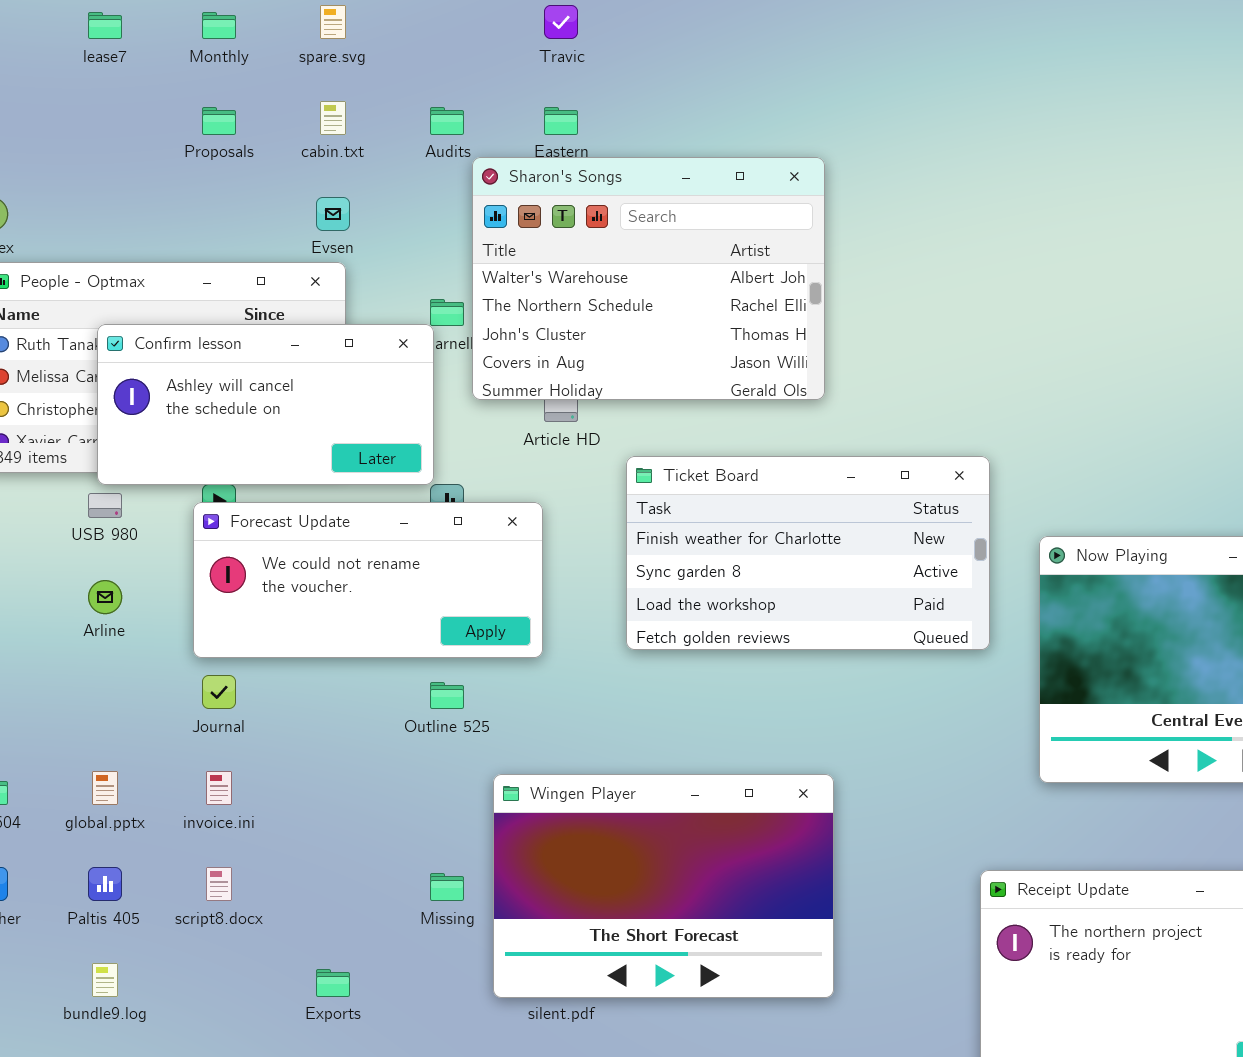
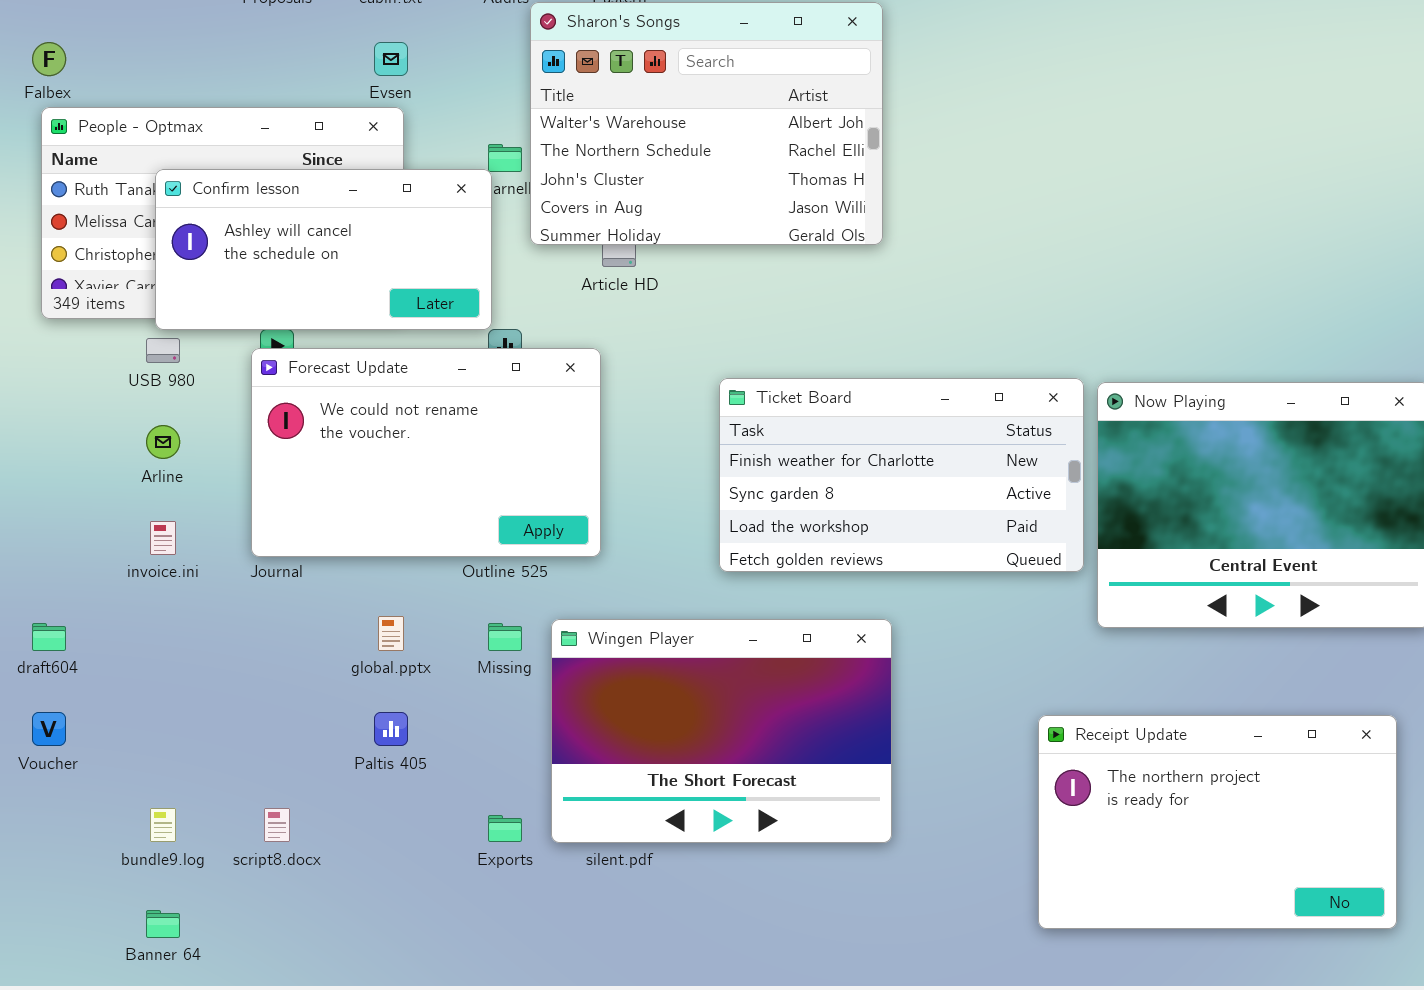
Ticket Board: [626,456,990,650] -> [719,378,1084,572], moved
Forecast Update: [193,502,543,658] -> [251,348,601,557], resized
global.pptx: [92,771,118,805] -> [378,616,404,651], moved
invoice.ini: [206,771,232,805] -> [150,521,176,555], moved
Paltis 405: [88,867,122,901] -> [374,712,408,746], moved
script8.docx: [206,867,232,901] -> [264,808,290,842], moved
Missing: [430,873,464,901] -> [488,623,522,651], moved
Exports: [316,969,350,997] -> [488,815,522,842], moved

